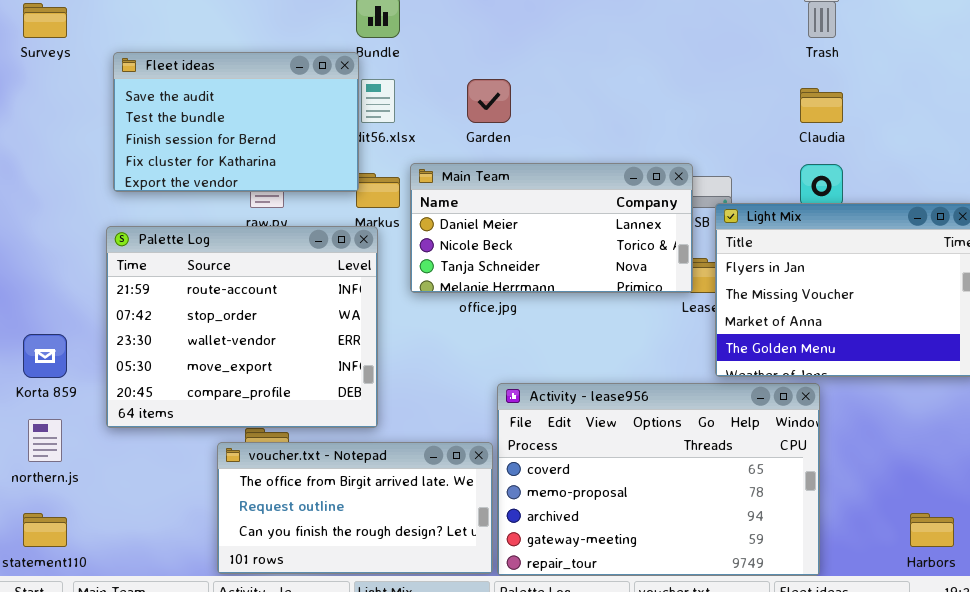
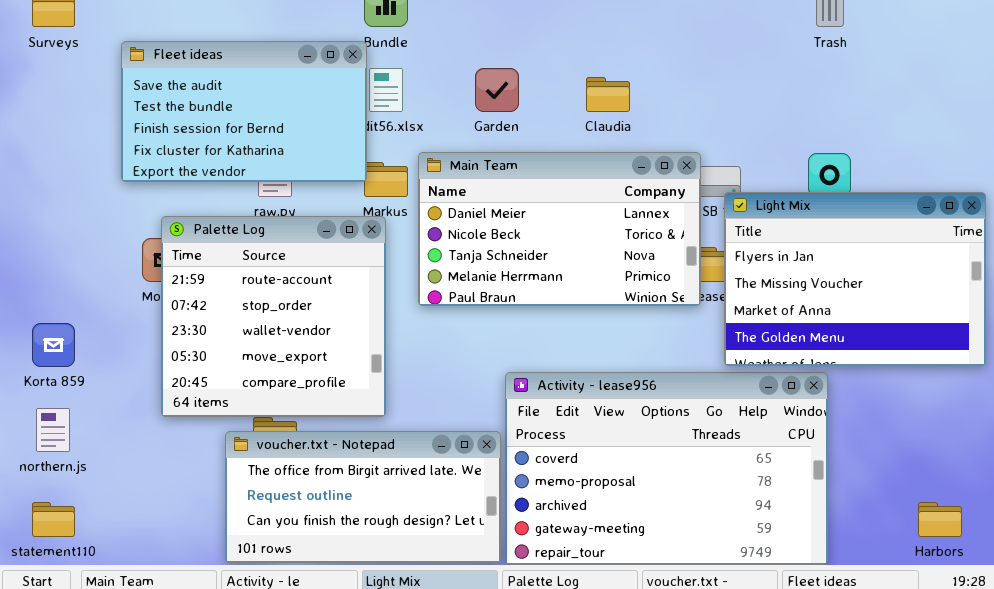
Claudia: [800,88,843,123] -> [586,77,630,112], moved
Main Team: [410,163,693,293] -> [418,152,701,306], resized
Palette Log: [106,226,378,428] -> [161,216,386,417], resized

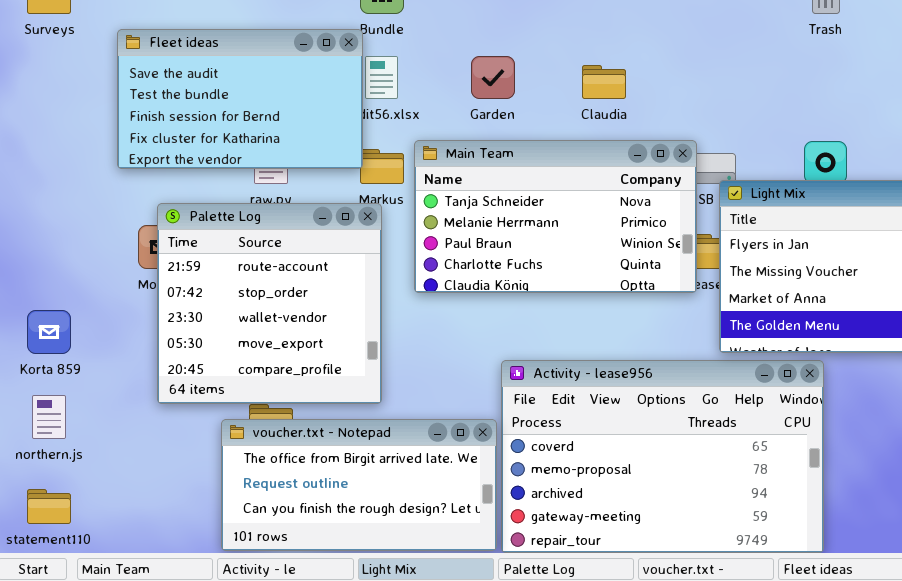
Main Team: [418,152,701,306] -> [414,140,697,293], scrolled down 2 rows

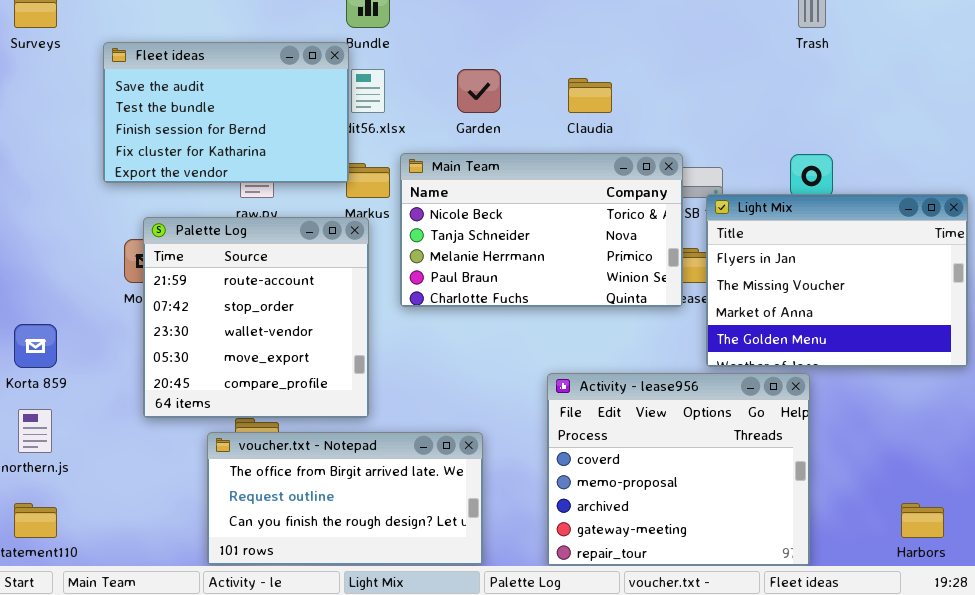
Main Team: [414,140,697,293] -> [400,153,683,307], scrolled up 1 row
Activity - lease956: [501,360,824,553] -> [547,373,810,566], resized

